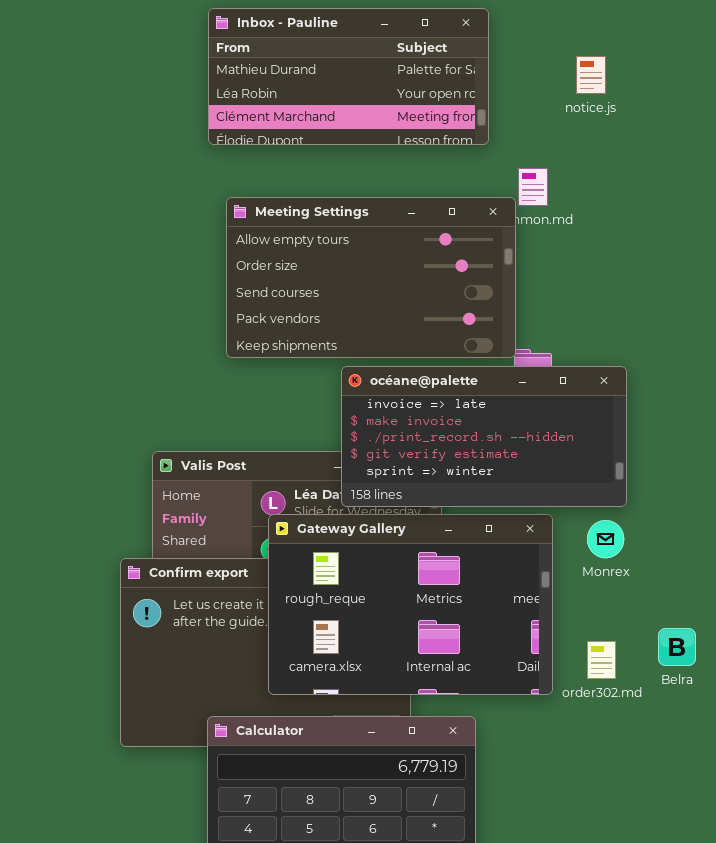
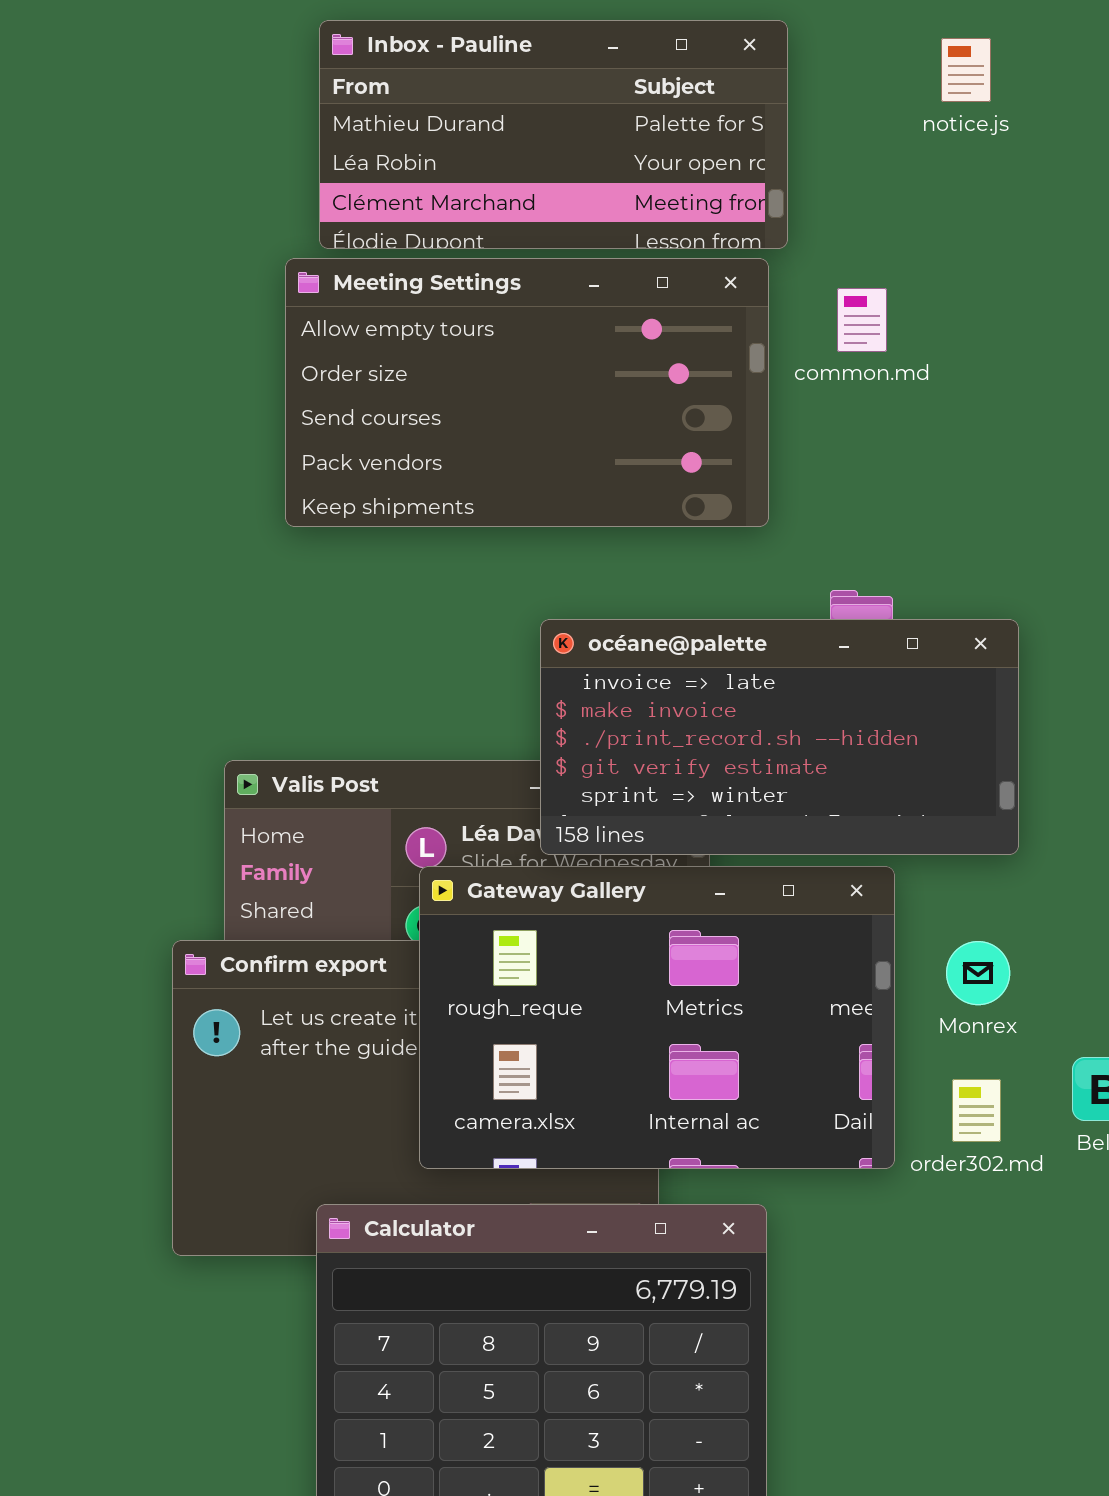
notice.js: [576,56,606,94] -> [941,38,991,102], moved
Meeting Settings: [226,197,516,358] -> [285,258,769,527], moved
Monrex: [587,520,624,558] -> [946,941,1010,1005], moved

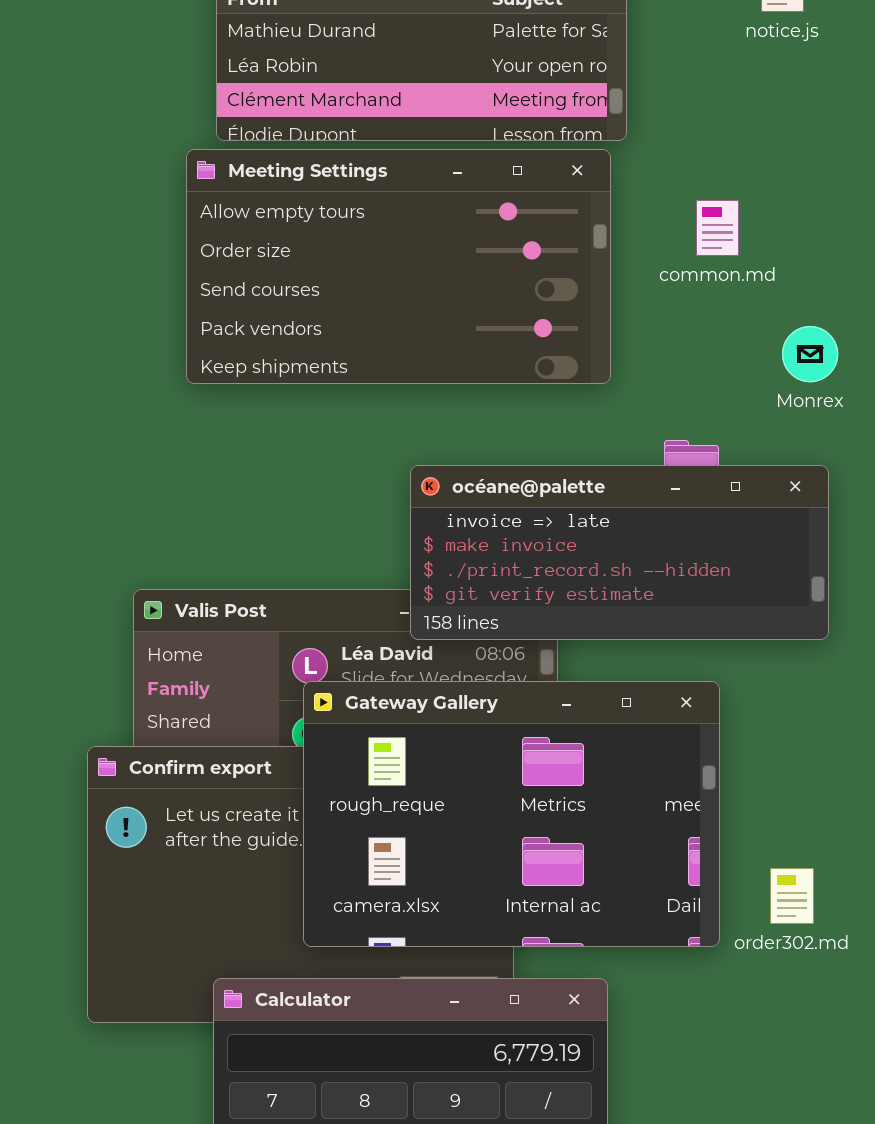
common.md: [837,288,887,352] -> [696,200,739,256], moved
océane@palette: [540,619,1019,855] -> [410,465,829,640], resized
Monrex: [946,941,1010,1005] -> [782,326,838,382], moved

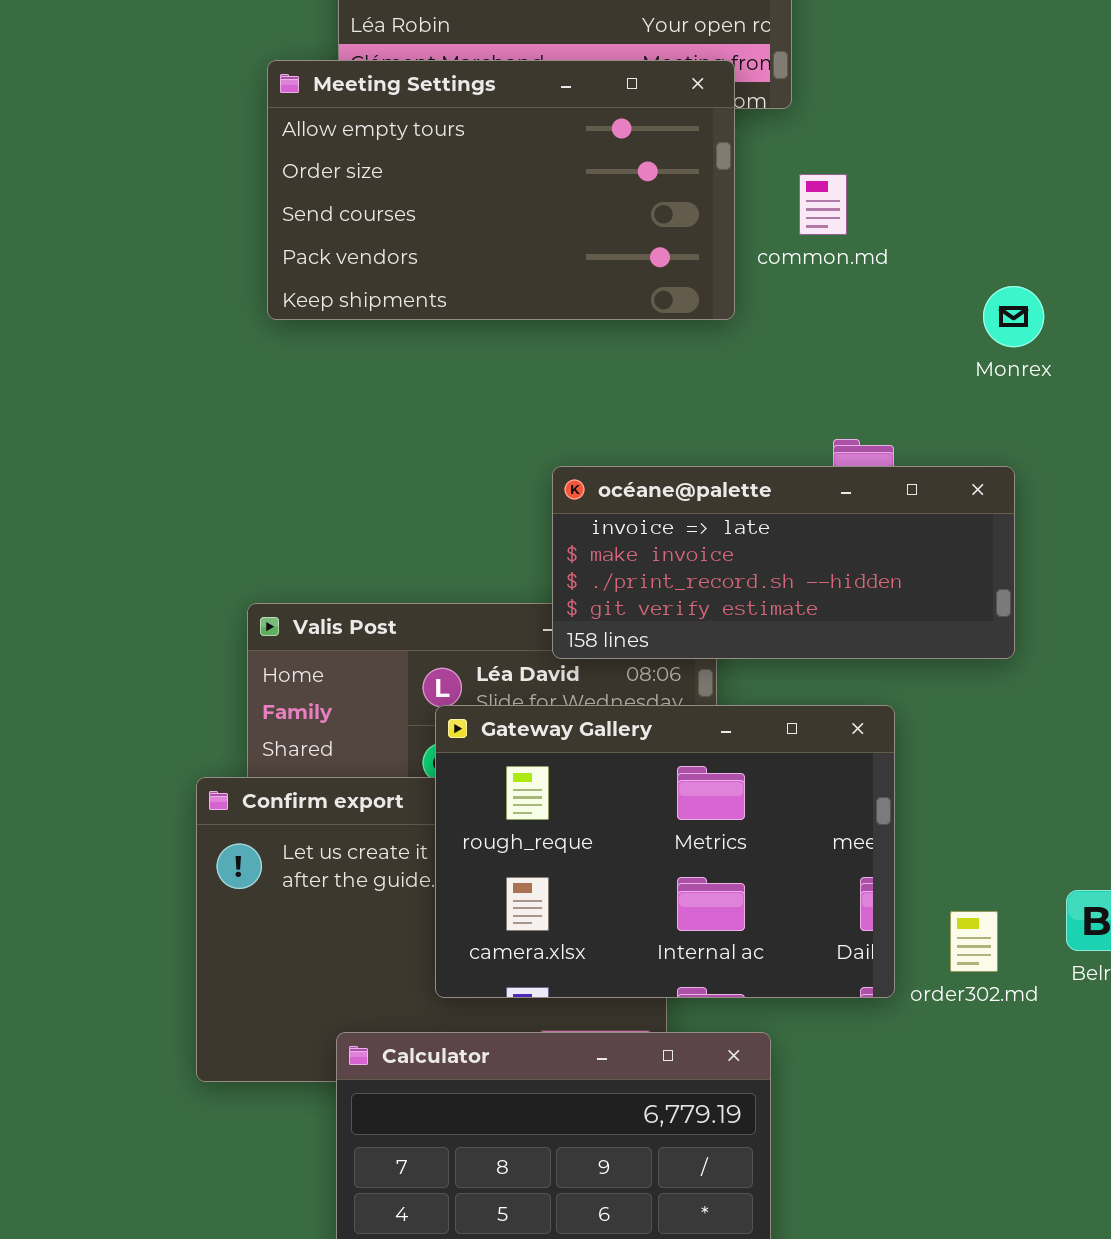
Meeting Settings: [186,149,611,384] -> [267,60,735,320], moved
common.md: [696,200,739,256] -> [799,174,847,235], moved
Monrex: [782,326,838,382] -> [983,286,1044,347], moved

